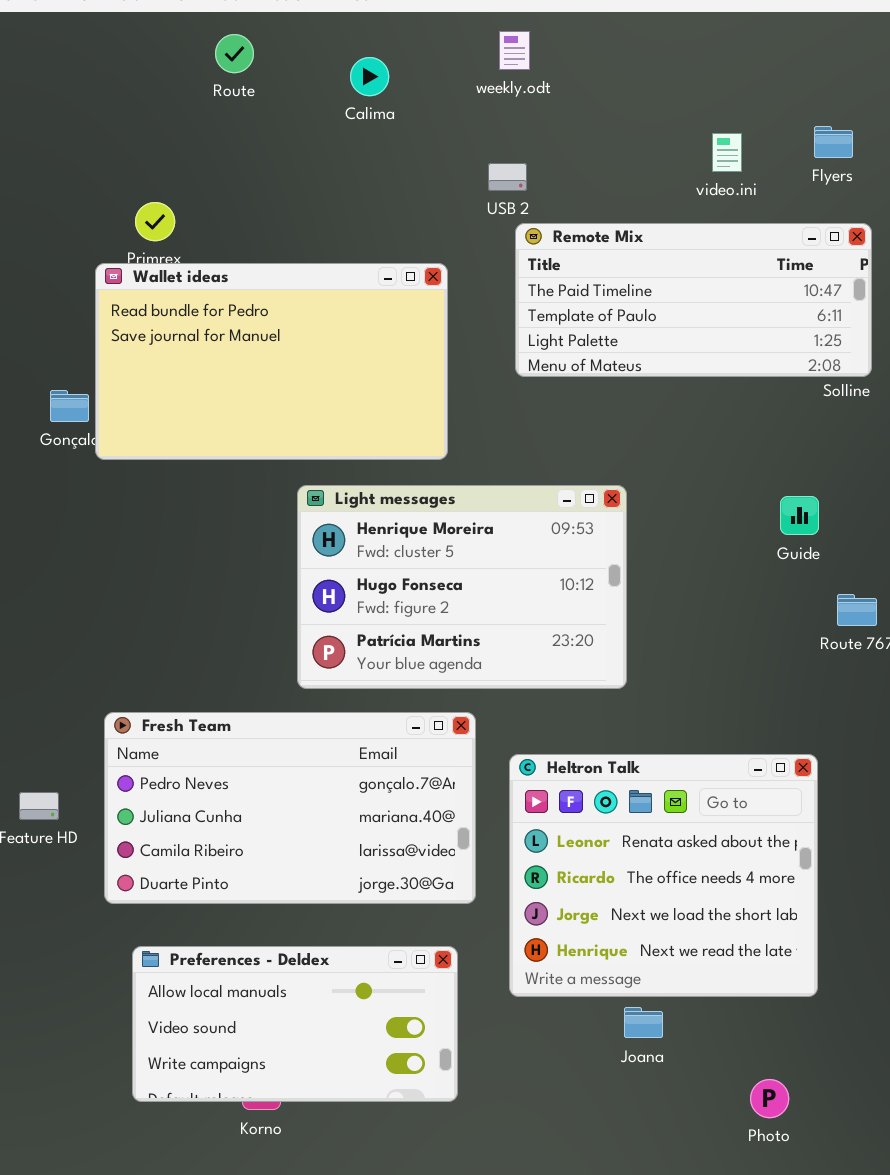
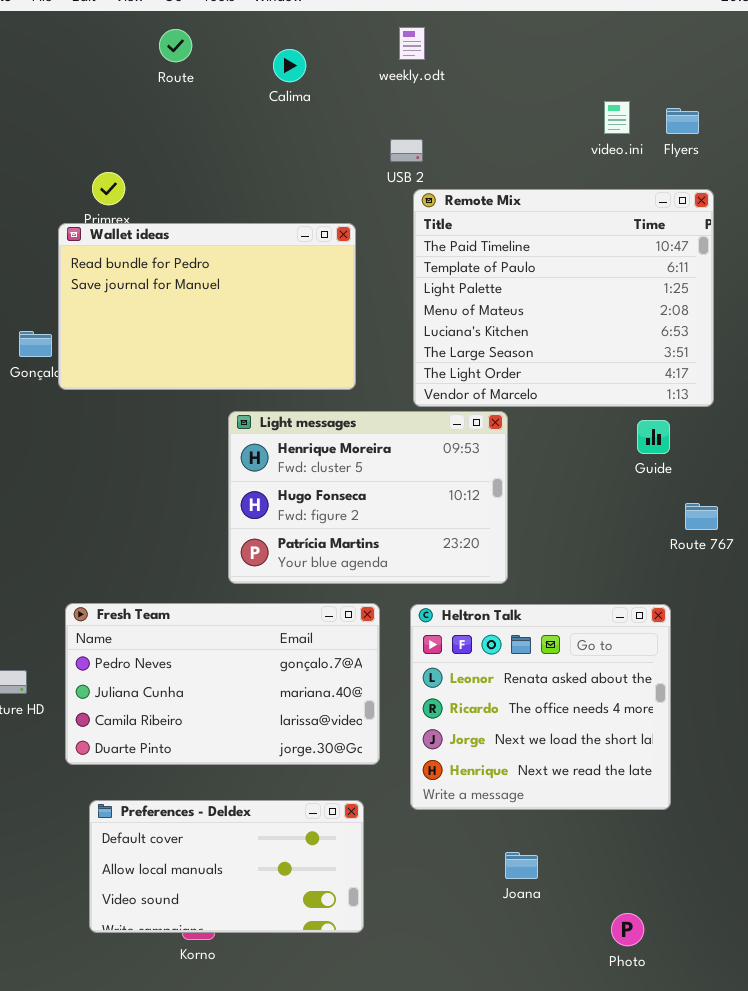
video.ini: [712,133,742,172] -> [604,101,630,134], moved
Remote Mix: [515,223,872,377] -> [413,189,714,407], resized
Heltron Talk: [509,754,818,997] -> [410,604,671,810], moved
Preferences - Deldex: [132,946,458,1102] -> [89,800,364,933], scrolled up 1 row

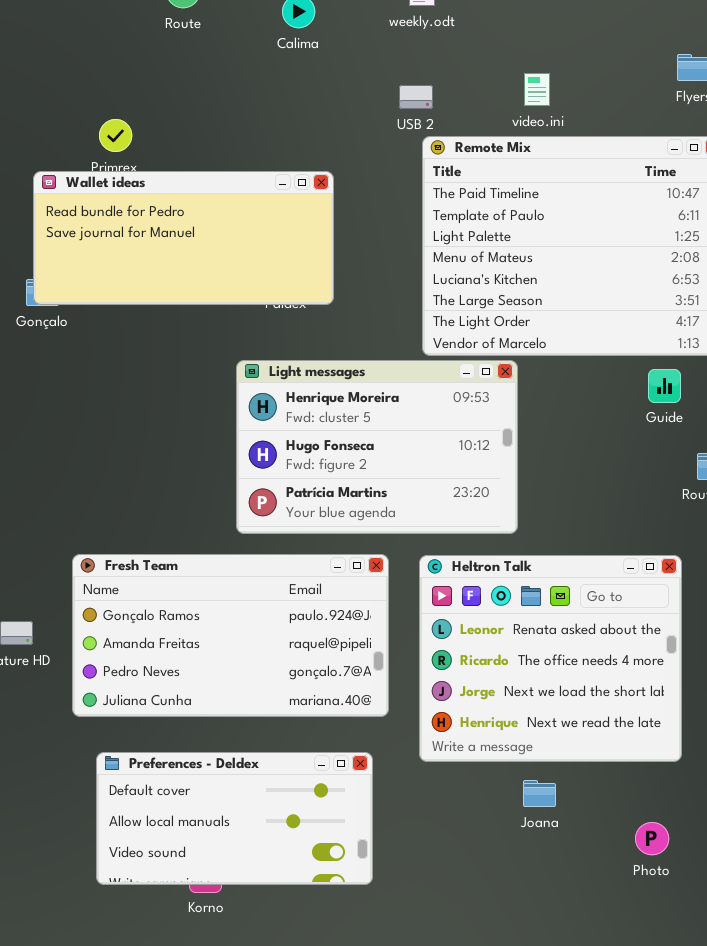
video.ini: [604,101,630,134] -> [524,73,550,106], moved
Wallet ideas: [58,223,356,390] -> [33,171,334,305], moved, resized
Fresh Team: [65,603,380,765] -> [72,554,389,717], scrolled up 2 rows
Joana: [505,852,538,879] -> [523,780,556,807], moved
Photo: [611,913,644,946] -> [635,822,669,855], moved

